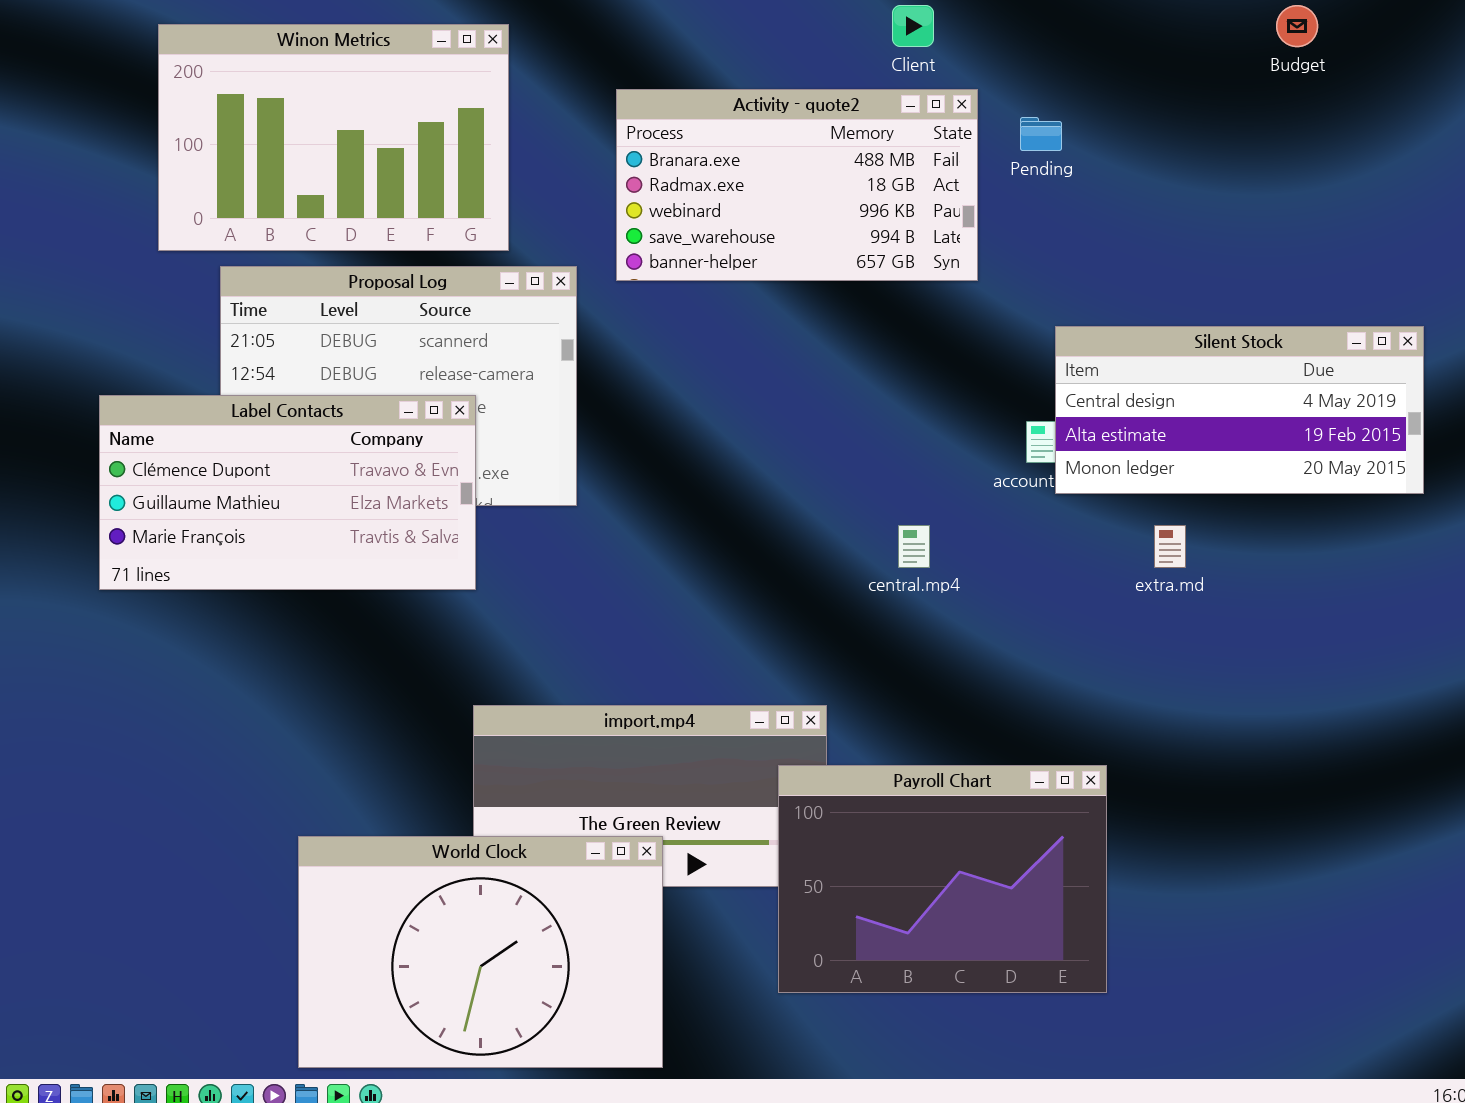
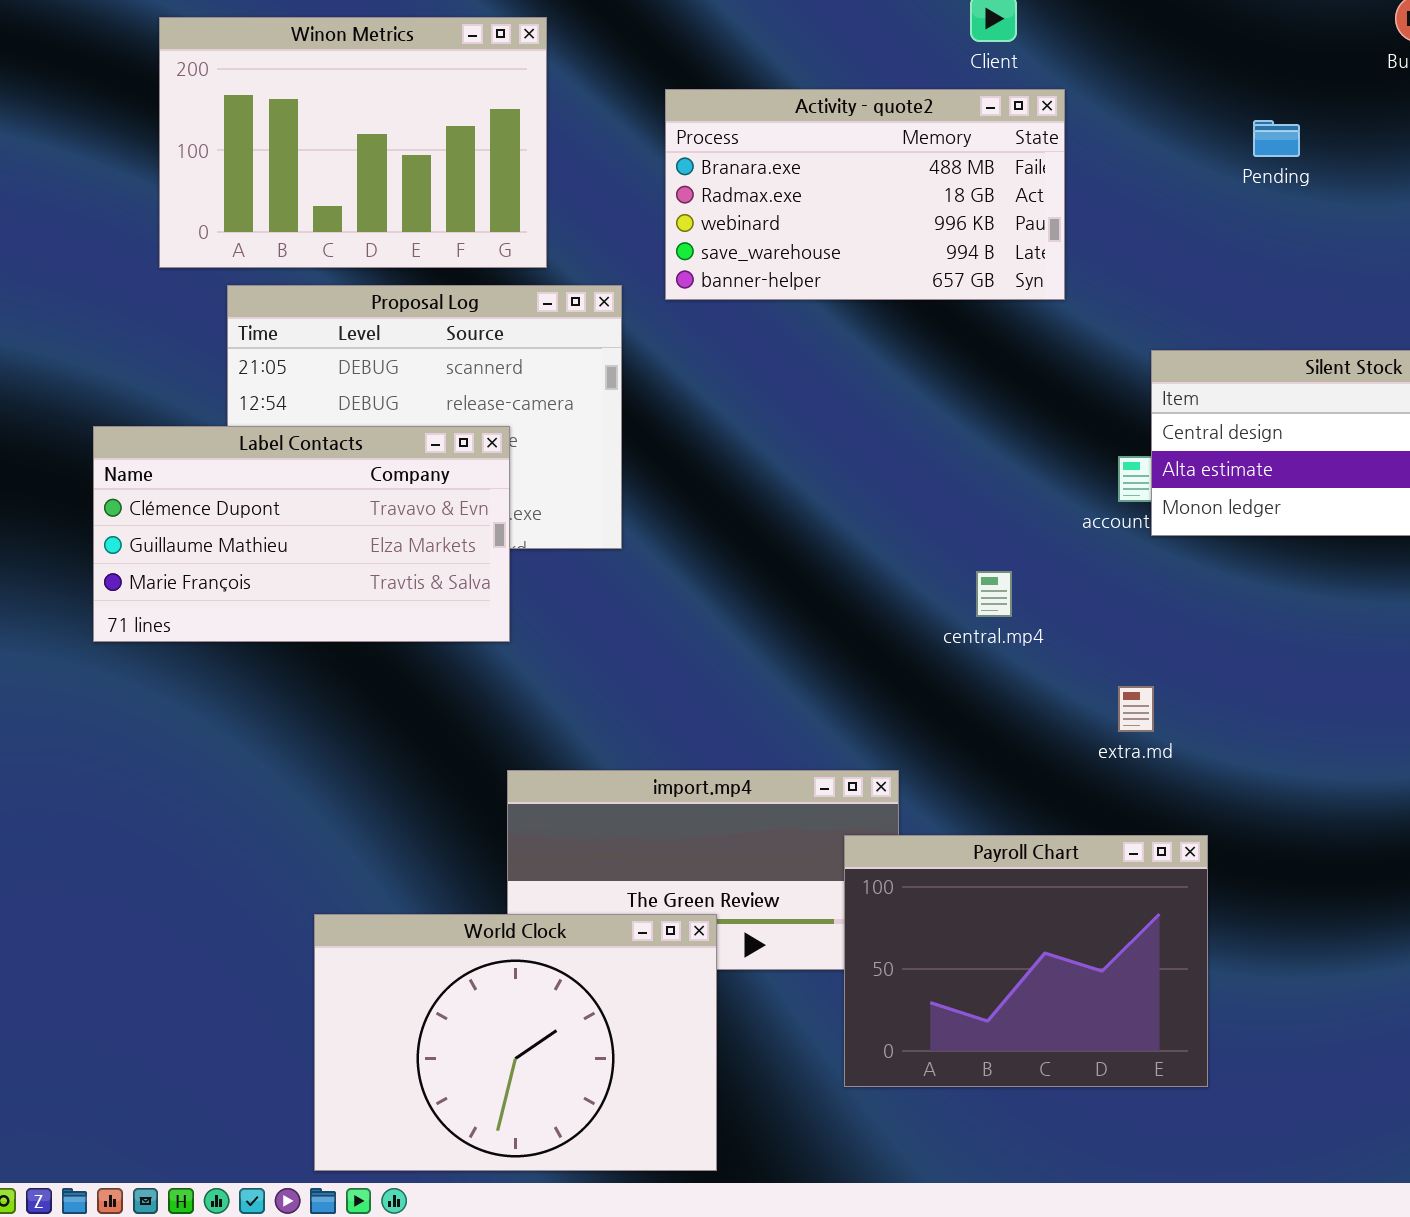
Pending: [1020,117,1062,151] -> [1253,120,1300,157], moved
extra.md: [1154,525,1186,568] -> [1118,686,1154,732], moved

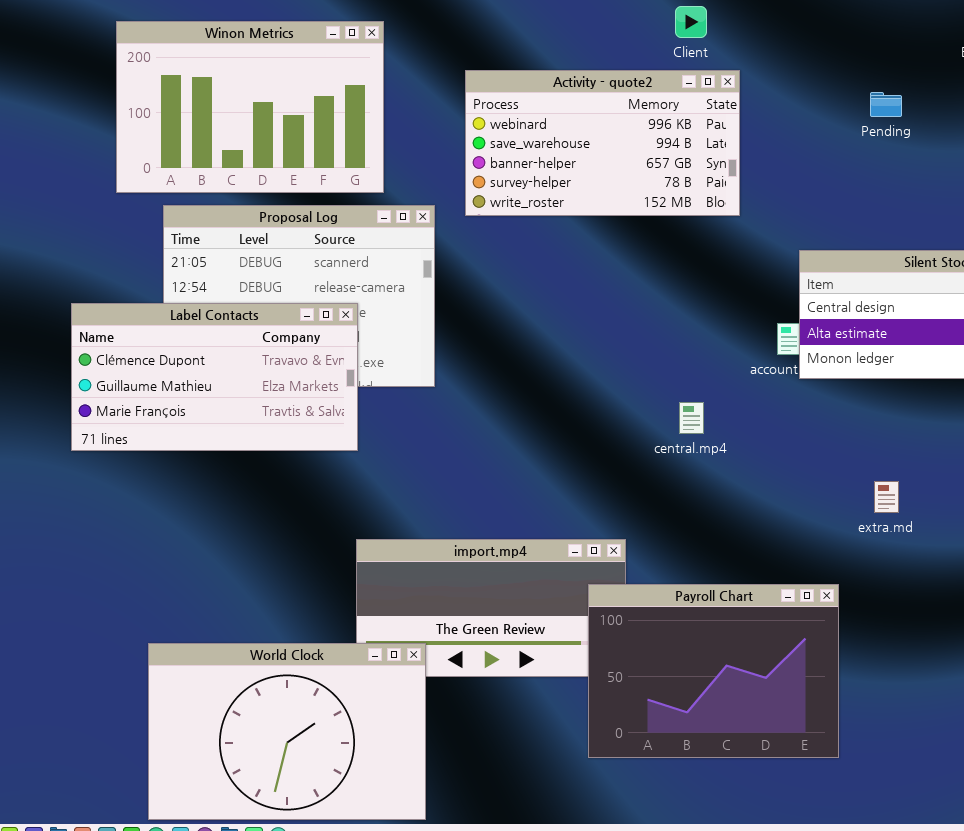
Activity - quote2: [665,89,1065,300] -> [465,70,740,216], scrolled down 2 rows
extra.md: [1118,686,1154,732] -> [874,481,899,513], moved
World Clock: [314,914,717,1171] -> [148,643,426,820], moved

